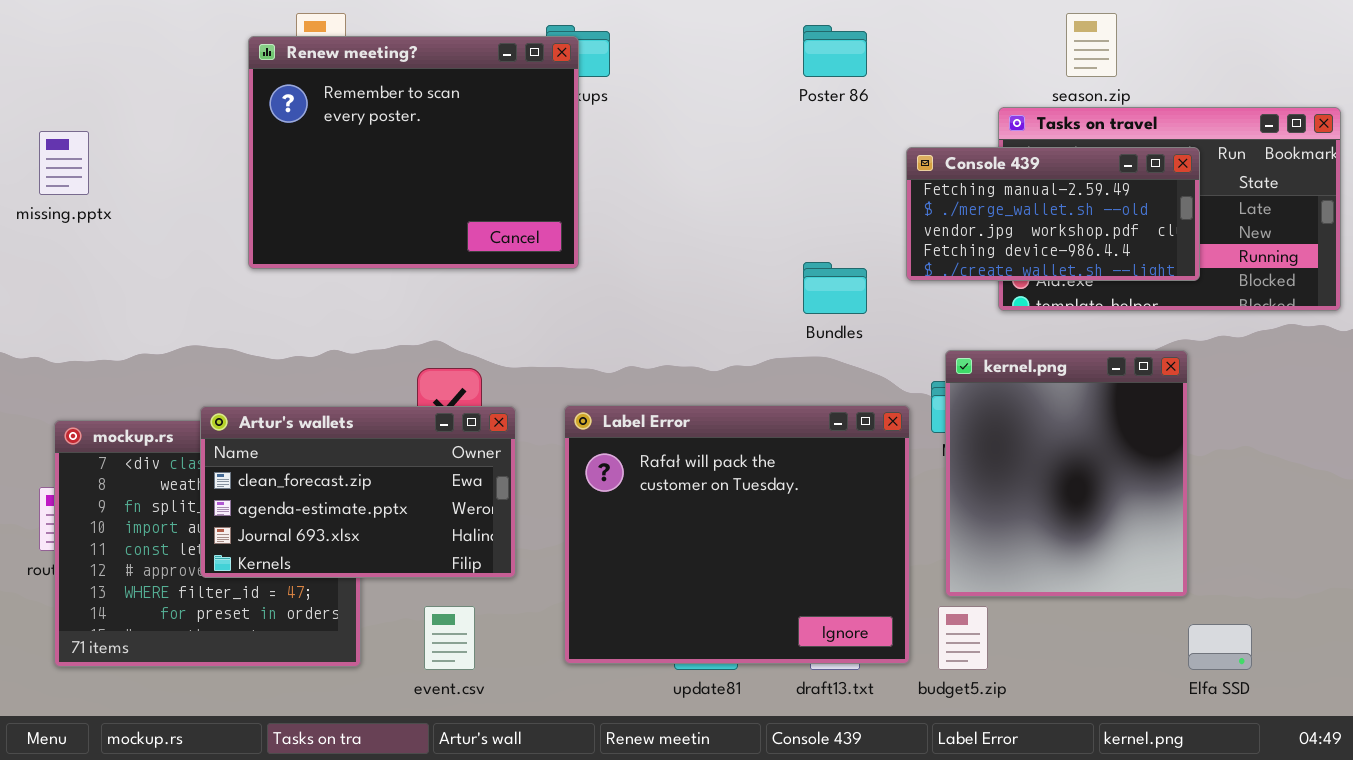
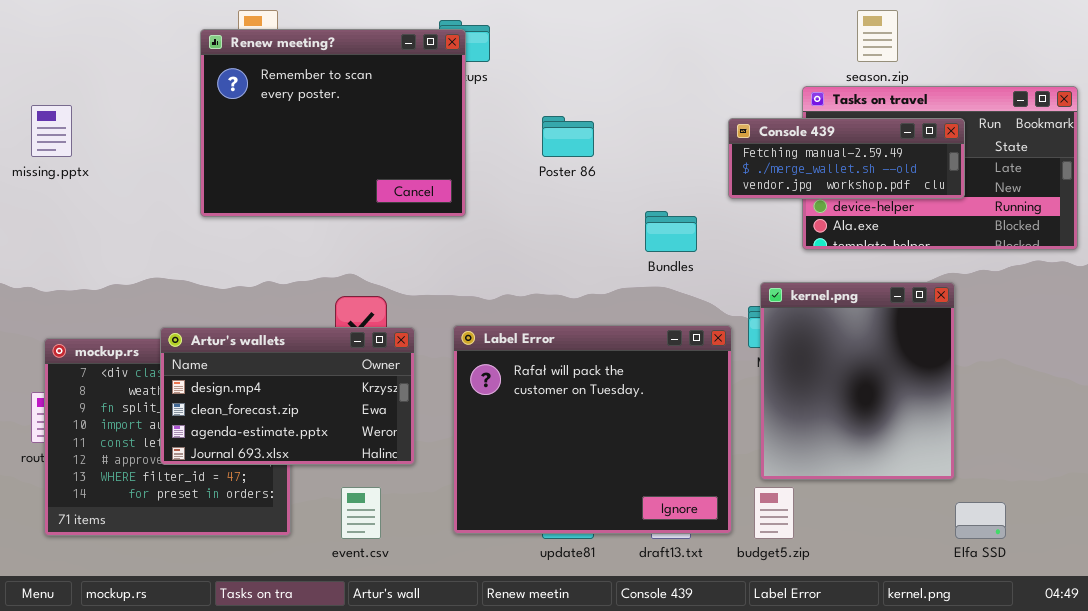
Poster 86: [803,25,867,77] -> [542,116,594,157], moved
Console 439: [906,147,1200,281] -> [728,118,965,199], resized
Artur's wallets: [200,406,516,578] -> [160,327,415,465], scrolled up 1 row

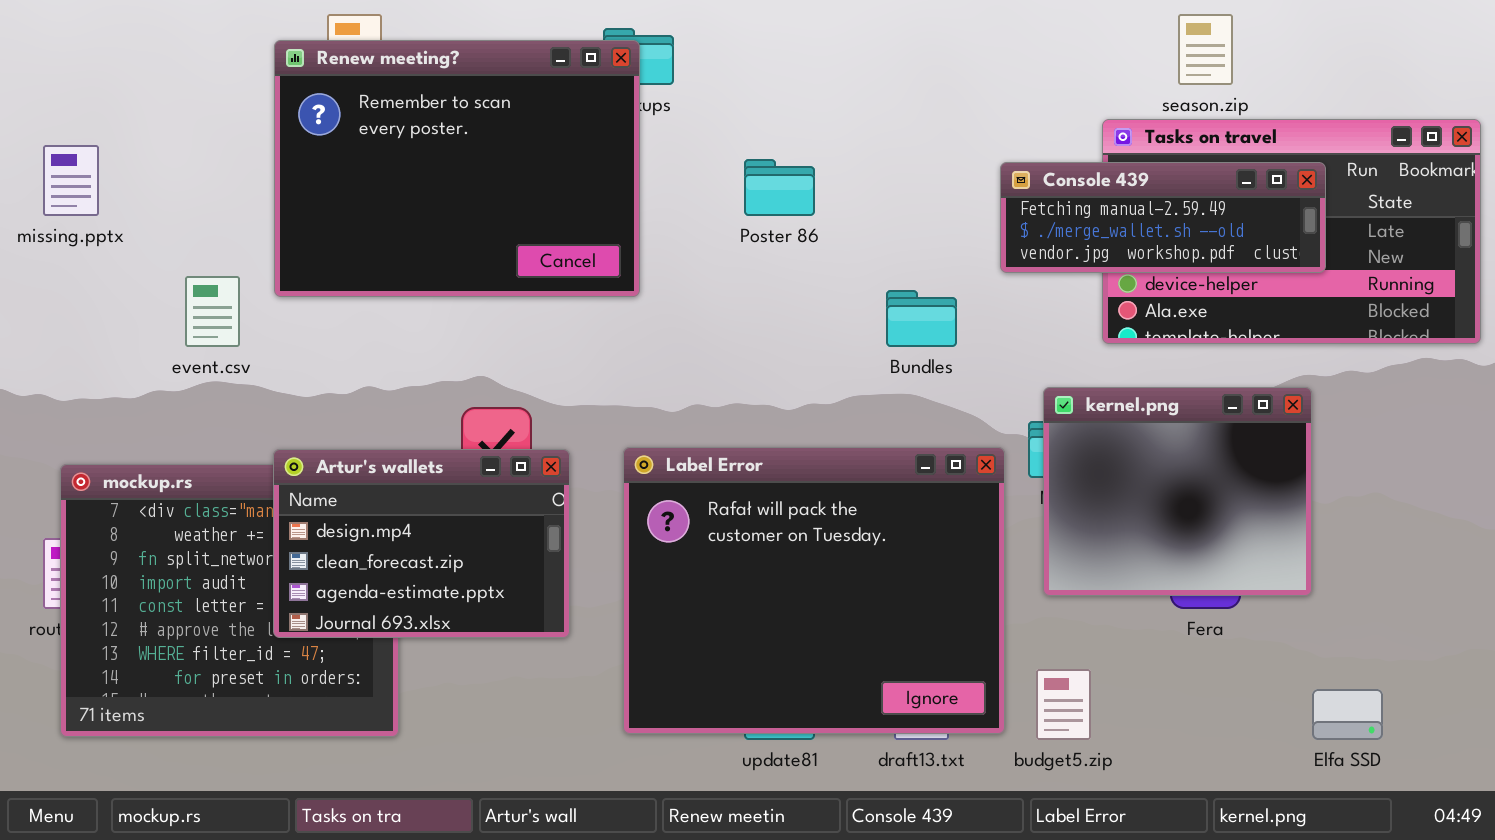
kernel.png: [760,282,955,480] -> [1043,387,1312,596], resized
Artur's wallets: [160,327,415,465] -> [273,449,570,638], resized
event.csv: [341,487,381,539] -> [185,276,240,347], moved

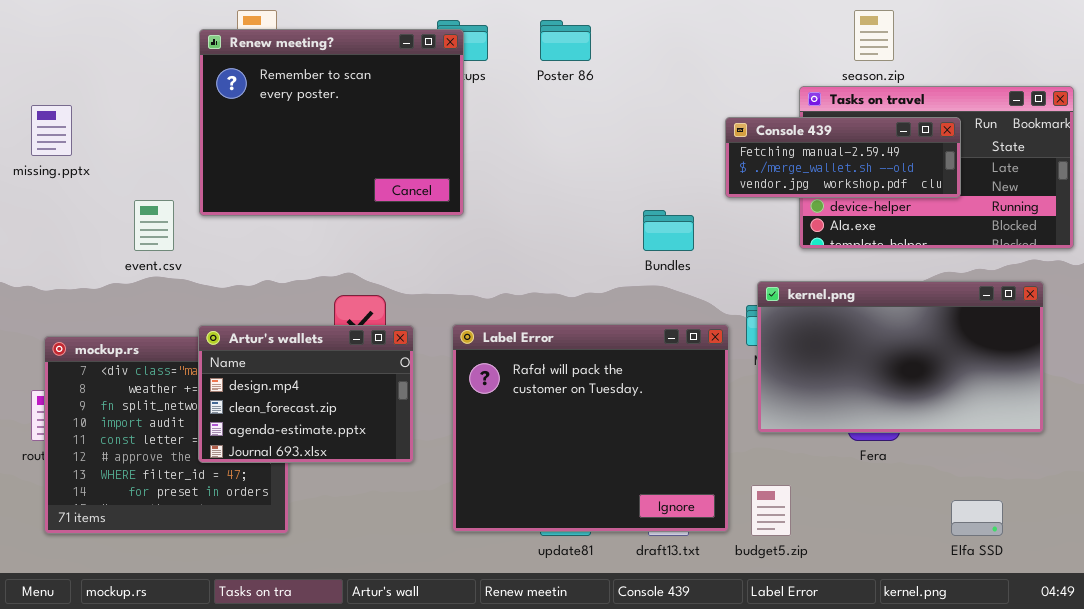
Poster 86: [744,159,815,216] -> [540,20,591,61], moved
kernel.png: [1043,387,1312,596] -> [757,281,1044,433], resized

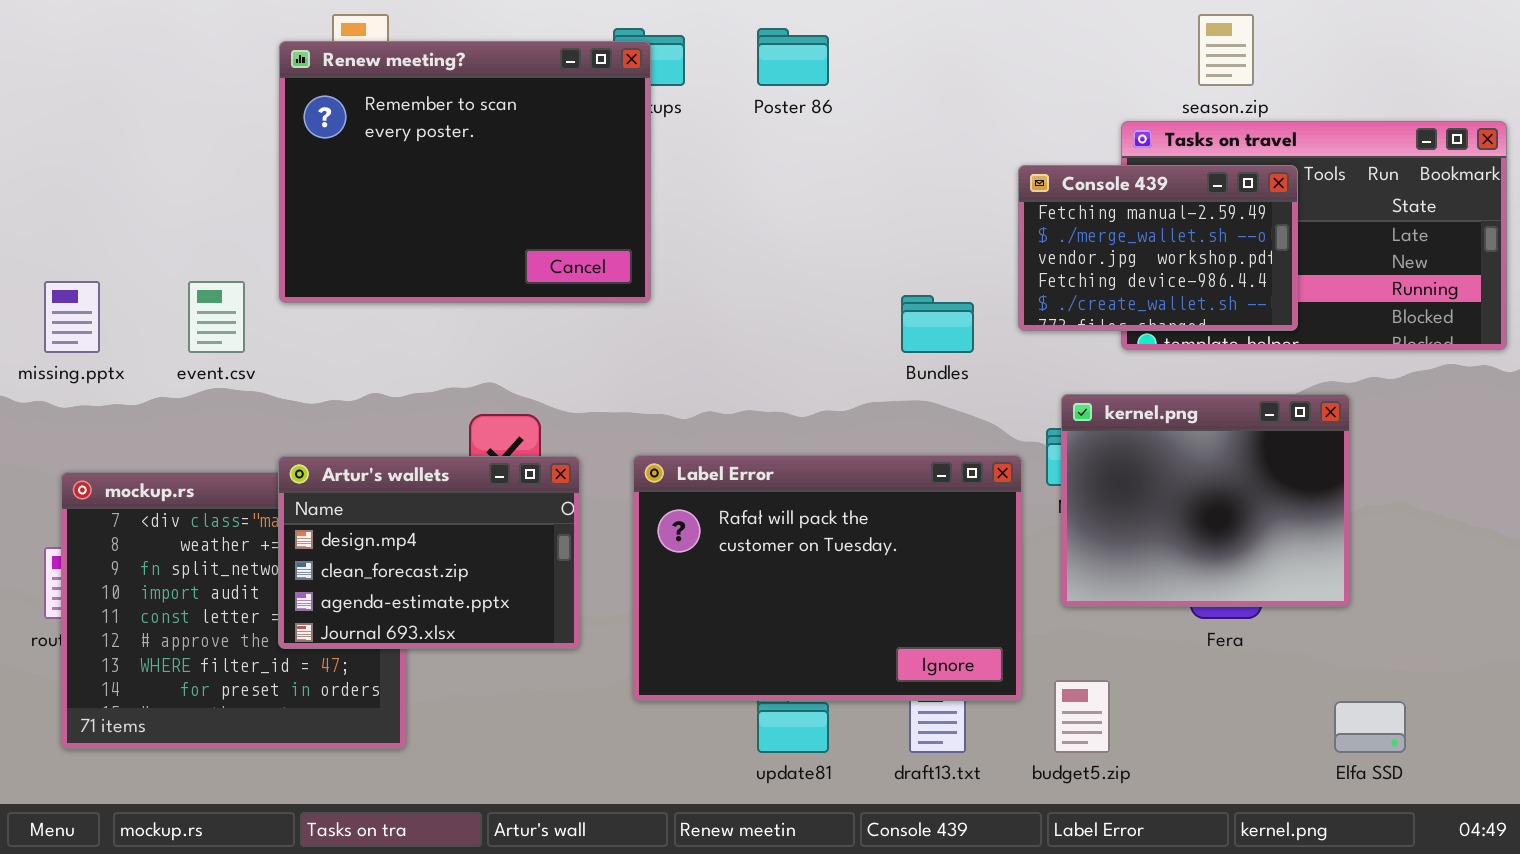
missing.pptx: [31,105,72,156] -> [44,281,100,353], moved
Console 439: [725,117,961,198] -> [1018,165,1298,331], resized
kernel.png: [757,281,1044,433] -> [1061,394,1350,607], resized
Label Error: [452,324,729,532] -> [633,455,1022,701], resized

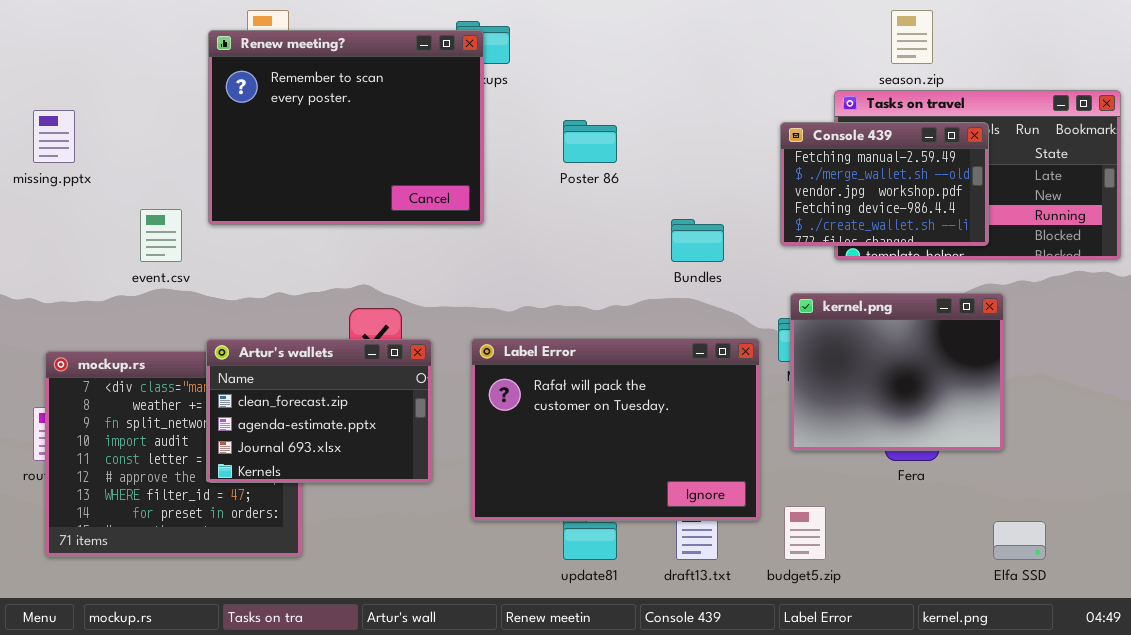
Poster 86: [757,28,829,86] -> [563,120,617,163], moved
Console 439: [1018,165,1298,331] -> [780,122,989,246], moved
missing.pptx: [44,281,100,353] -> [33,110,75,163], moved
Artur's wallets: [278,456,580,649] -> [206,339,432,483], scrolled down 1 row

